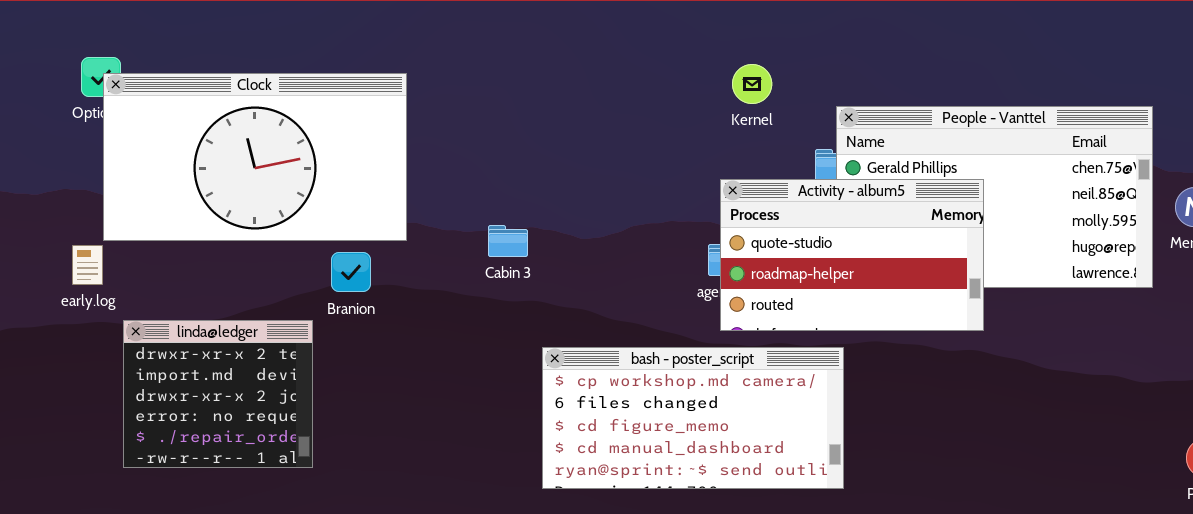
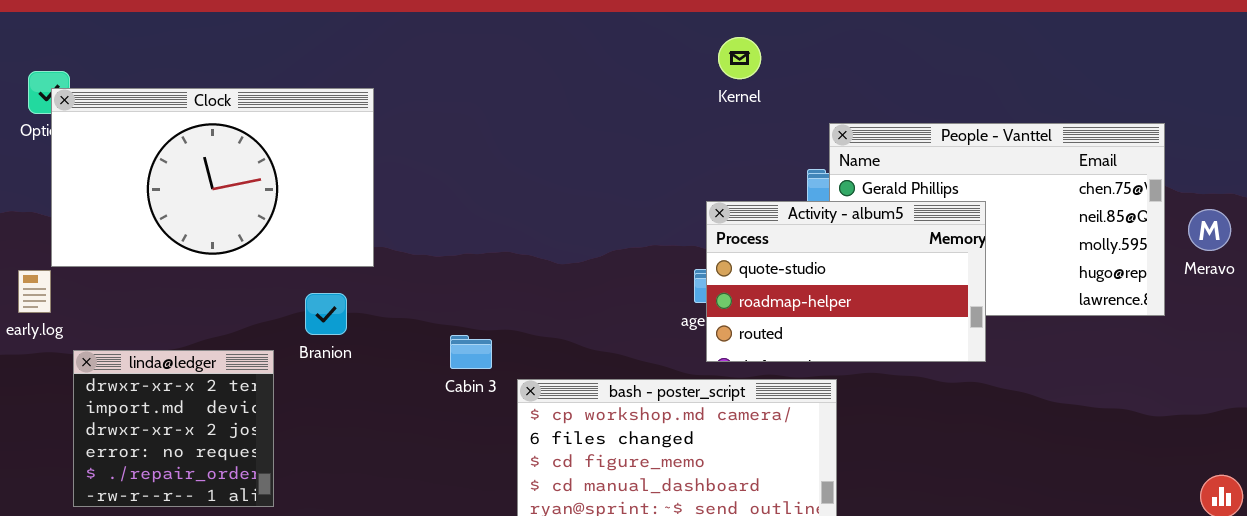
Kernel: [732,64,772,104] -> [718,37,761,79], moved
Cabin 3: [488,225,528,257] -> [450,335,492,369], moved
Branion: [331,252,371,292] -> [305,293,347,335], moved

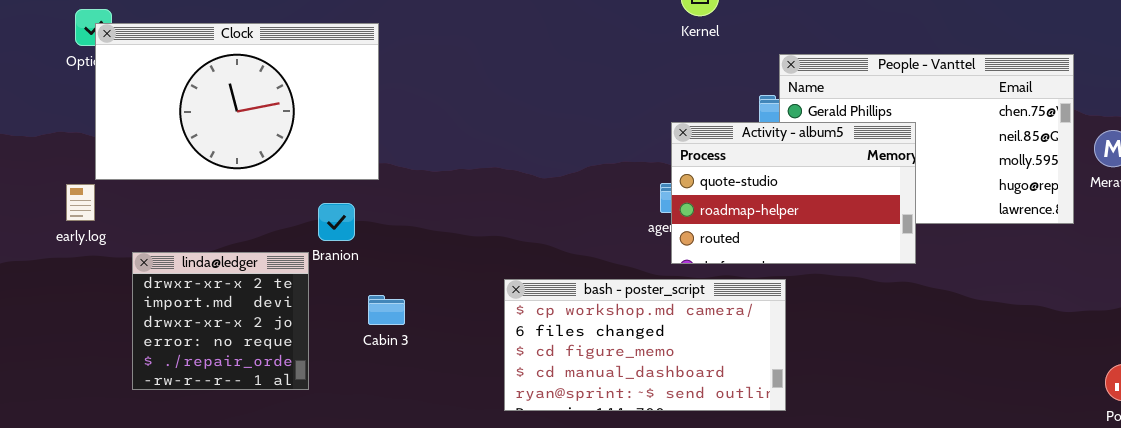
Cabin 3: [450,335,492,369] -> [368,295,405,325], moved
linda@ledger: [73,350,274,507] -> [132,252,309,390], moved

